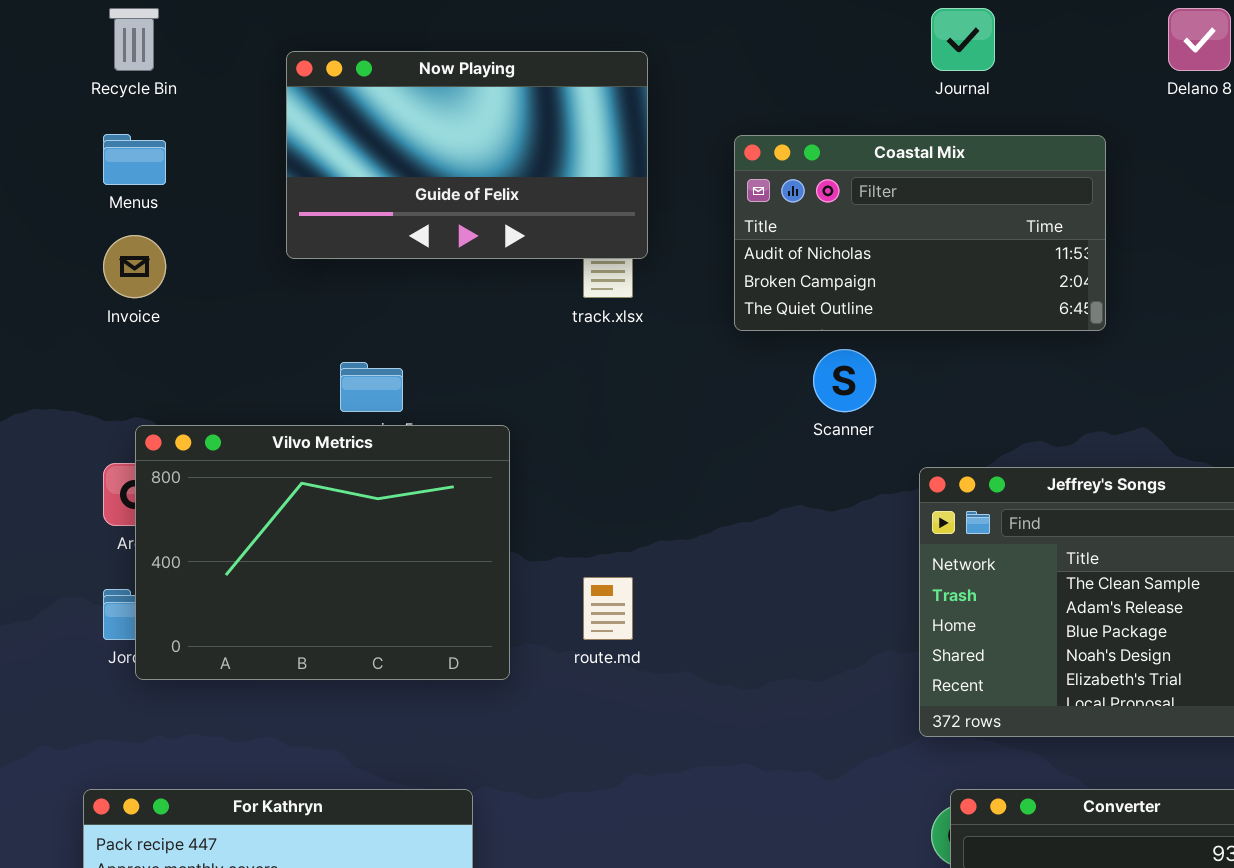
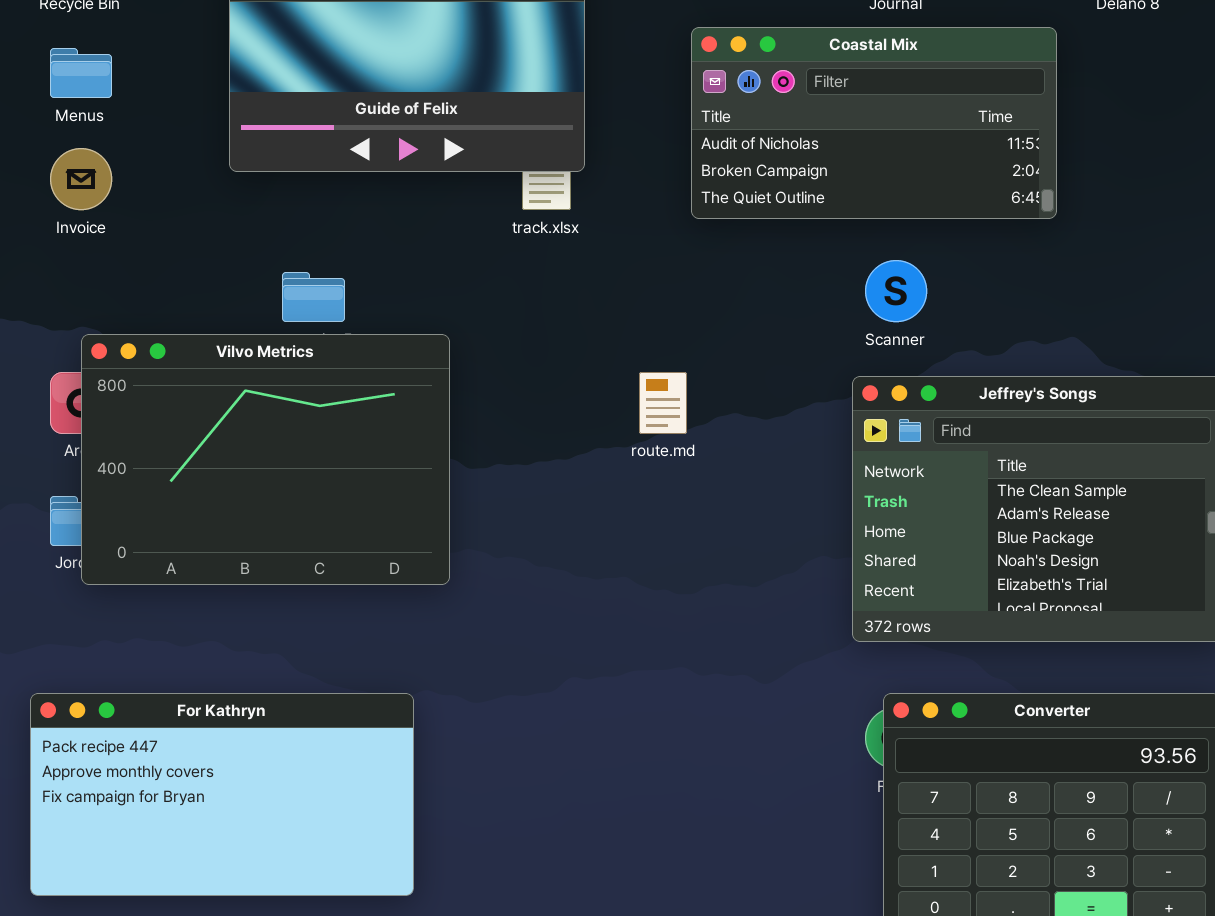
Coastal Mix: [734,135,1106,331] -> [691,27,1057,219], moved
Scanner: [813,349,876,412] -> [865,260,927,322], moved
route.md: [583,577,633,640] -> [639,372,687,434], moved

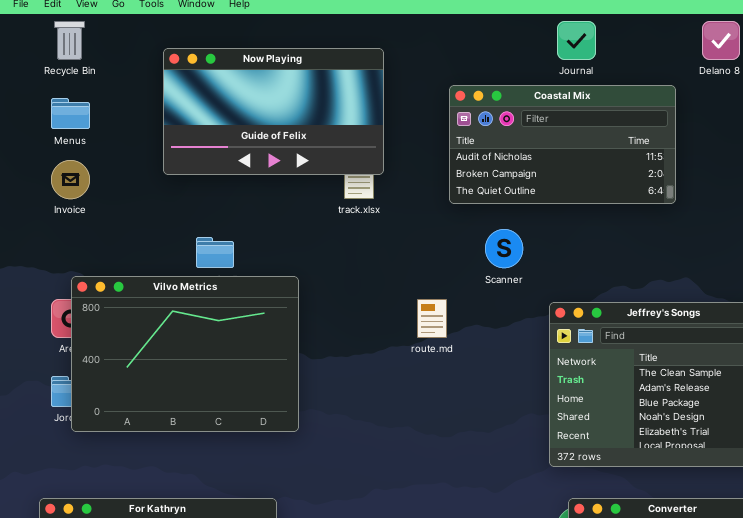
Scanner: [865,260,927,322] -> [485,229,523,268], moved

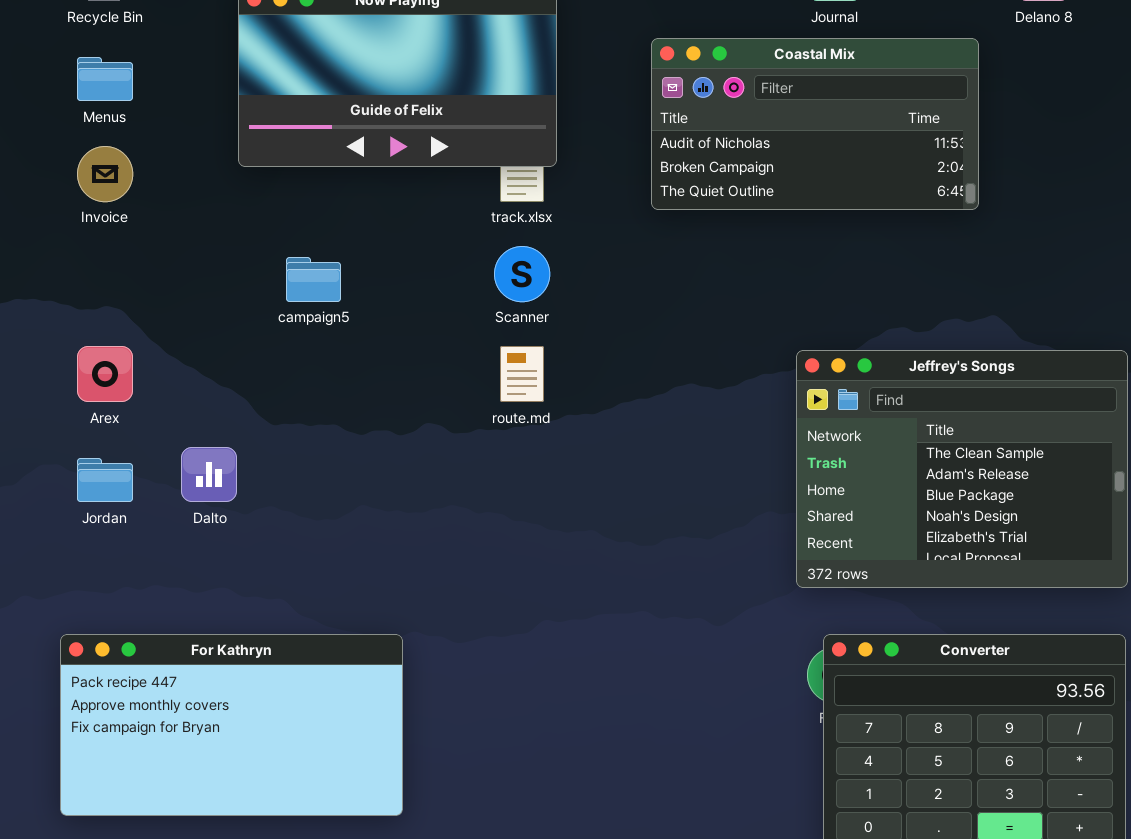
Scanner: [485,229,523,268] -> [494,246,550,302], moved
Vilvo Metrics: [71,276,299,432] -> none, closed
route.md: [417,299,447,338] -> [500,346,544,402], moved

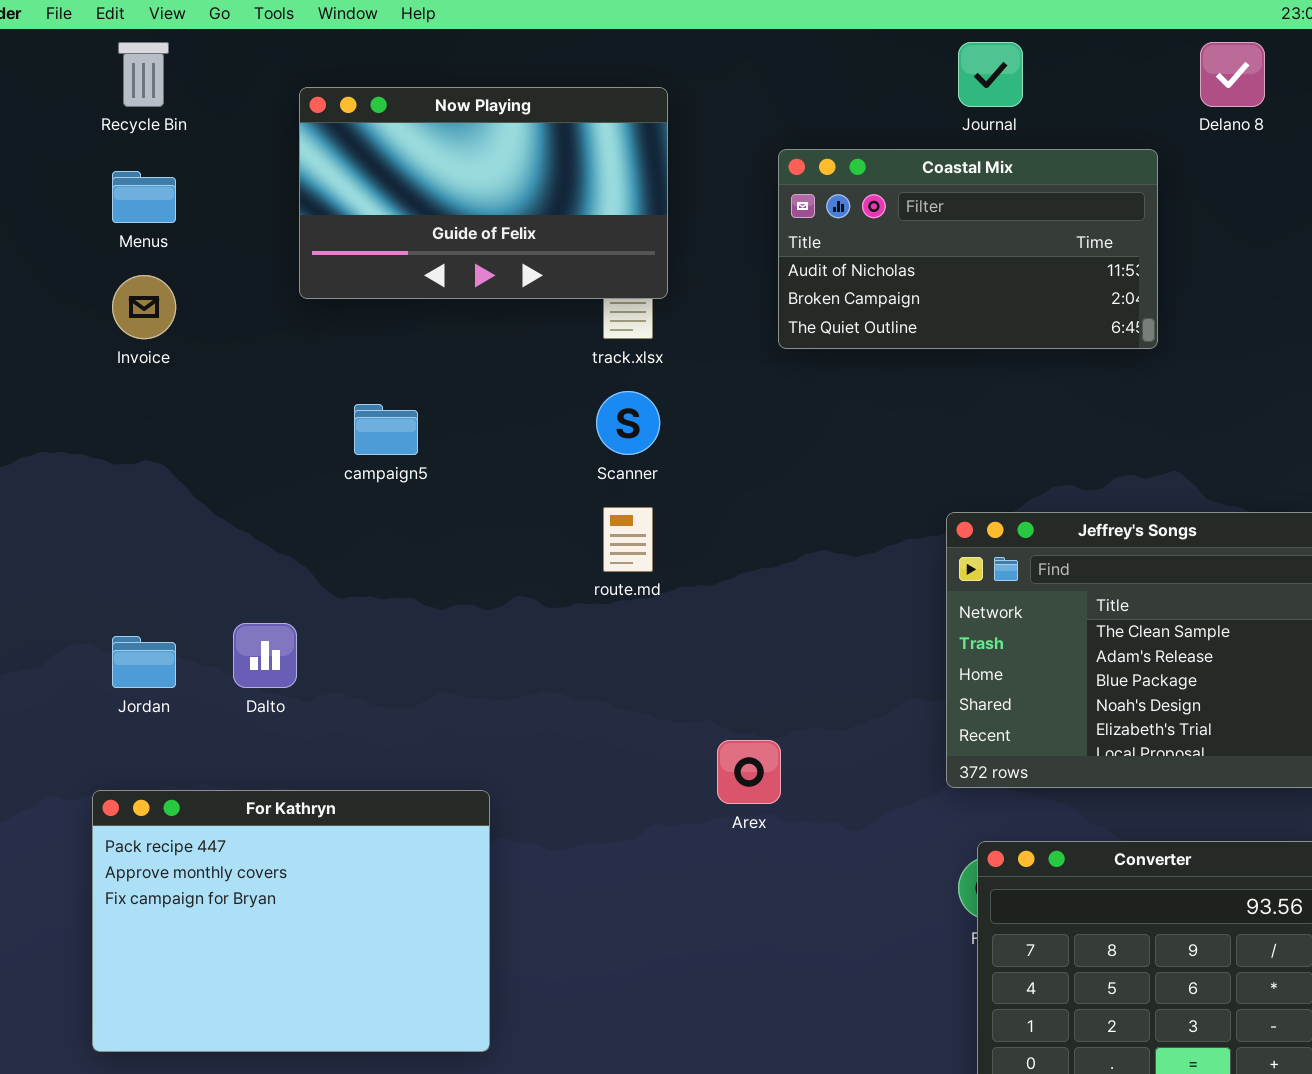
Arex: [77,346,133,402] -> [717,740,781,804], moved
For Kathryn: [60,634,403,816] -> [92,790,490,1052], resized

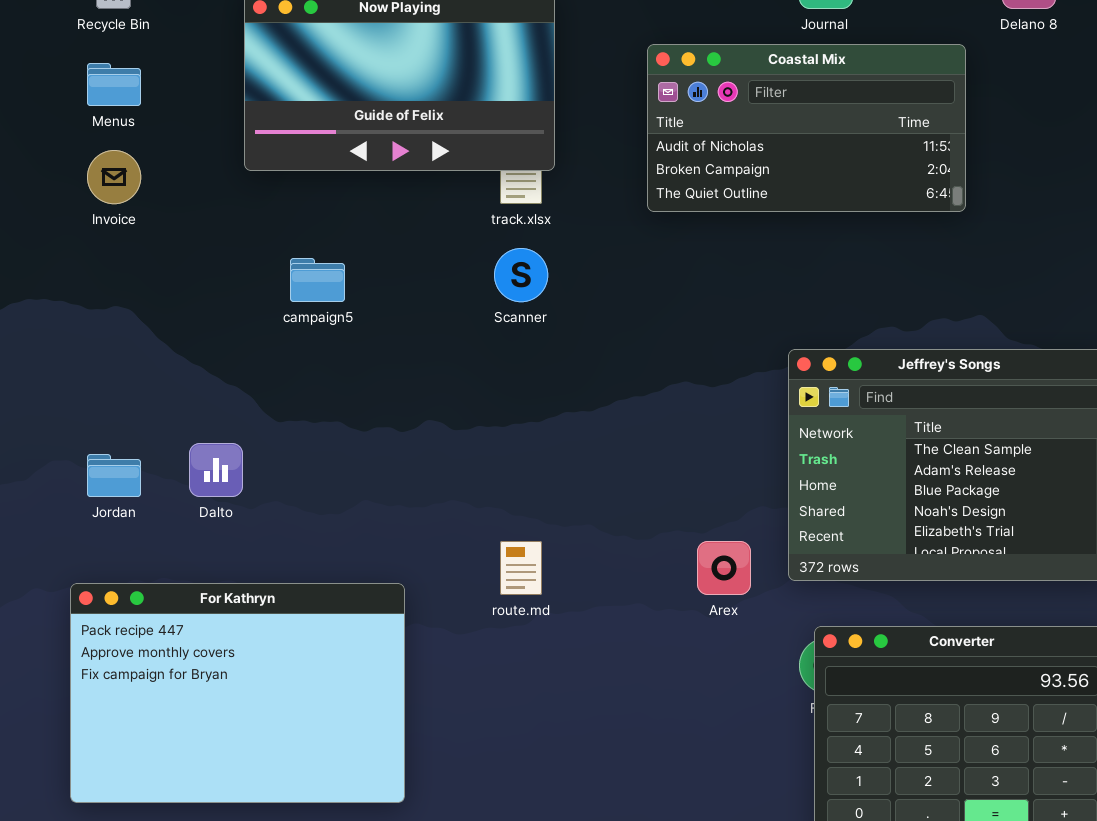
route.md: [603,507,653,572] -> [500,541,542,595], moved
Arex: [717,740,781,804] -> [697,541,751,595], moved

